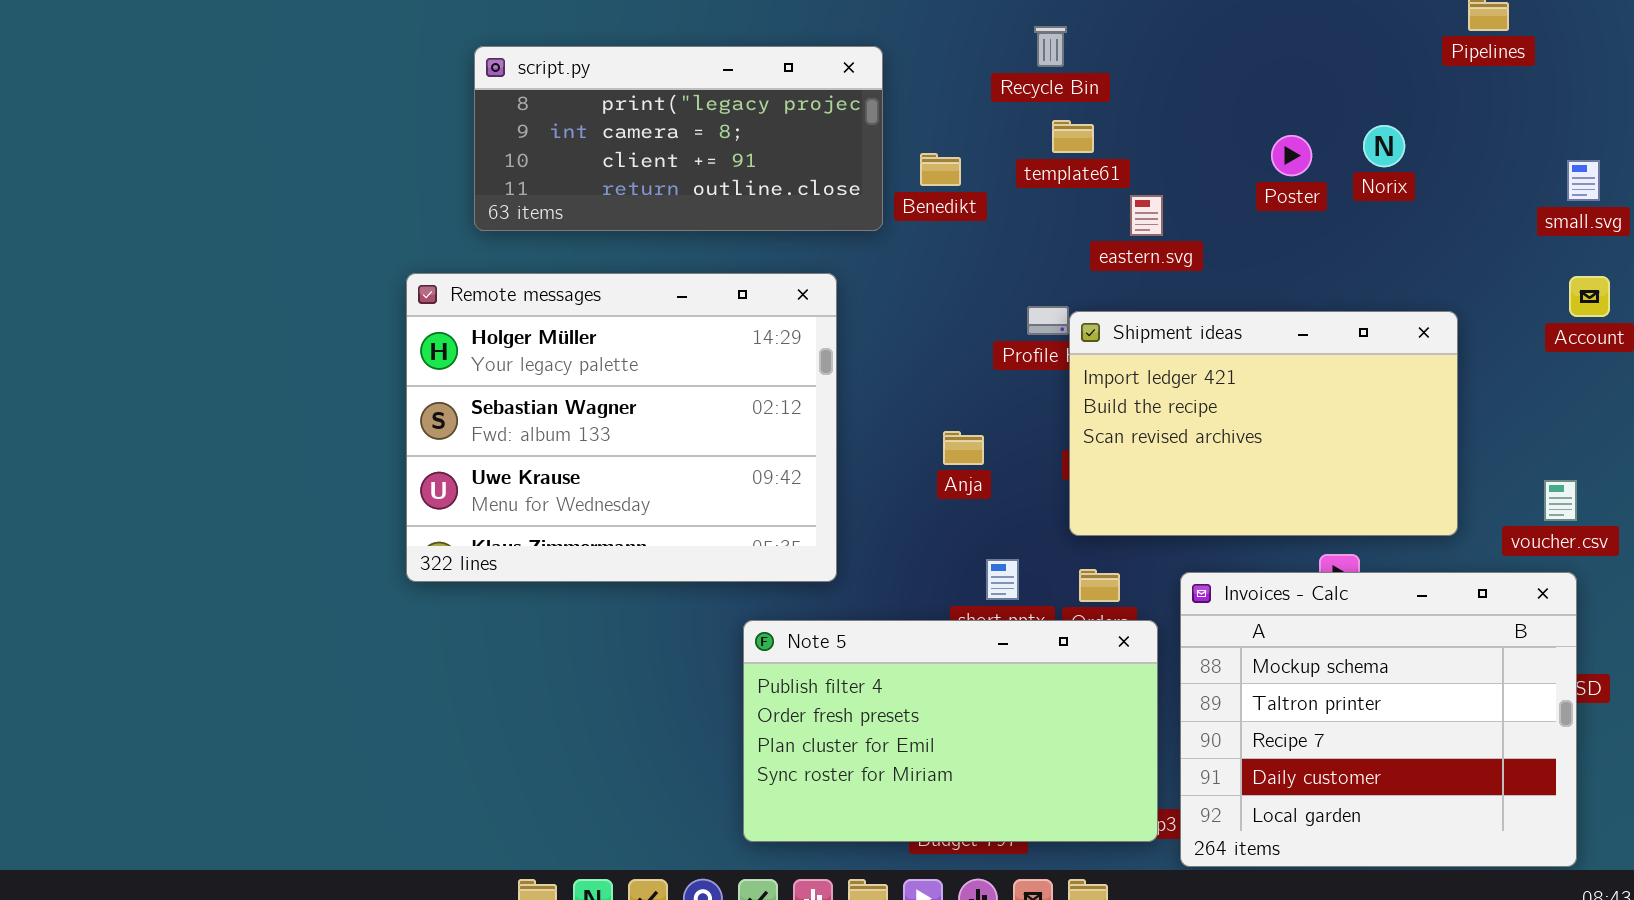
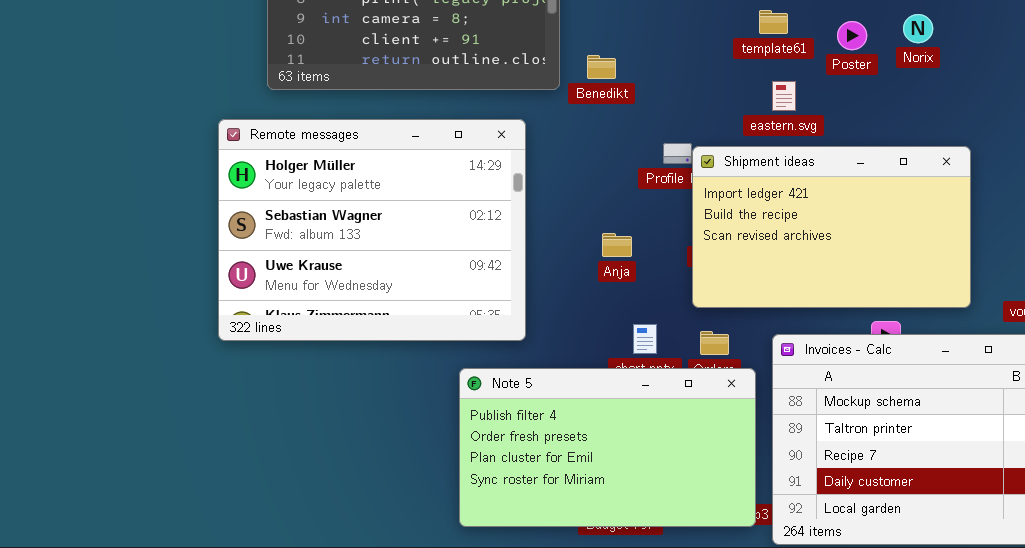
template61: [1052,120,1094,153] -> [759,10,788,34], moved
Benedikt: [920,153,961,186] -> [587,55,616,79], moved
eastern.svg: [1130,195,1163,236] -> [772,81,796,111], moved

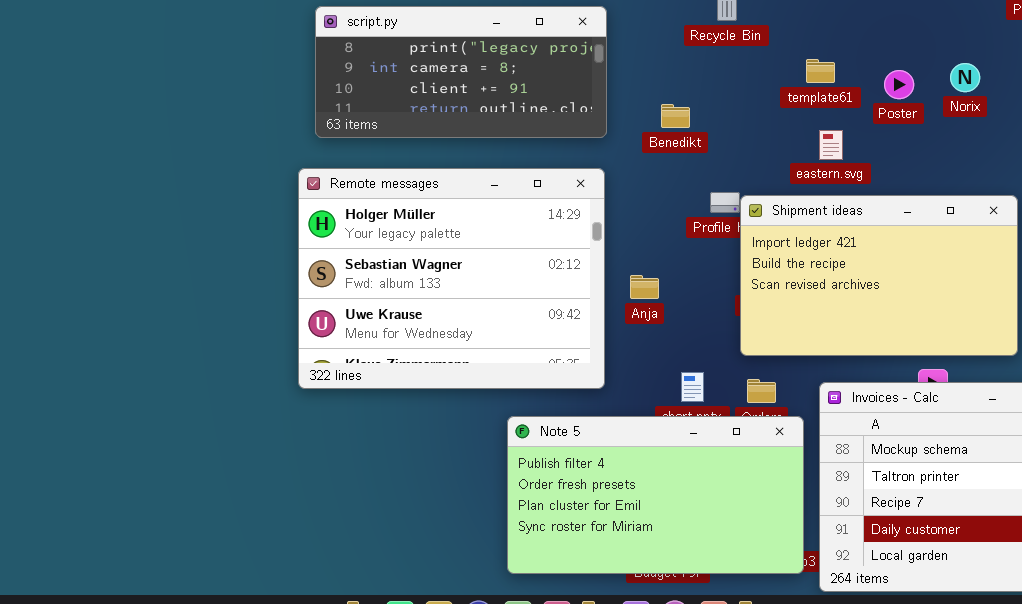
Benedikt: [587,55,616,79] -> [661,104,690,128], moved
Remote messages: [218,119,526,341] -> [298,168,605,389], moved
Anja: [602,233,632,257] -> [630,275,659,299], moved

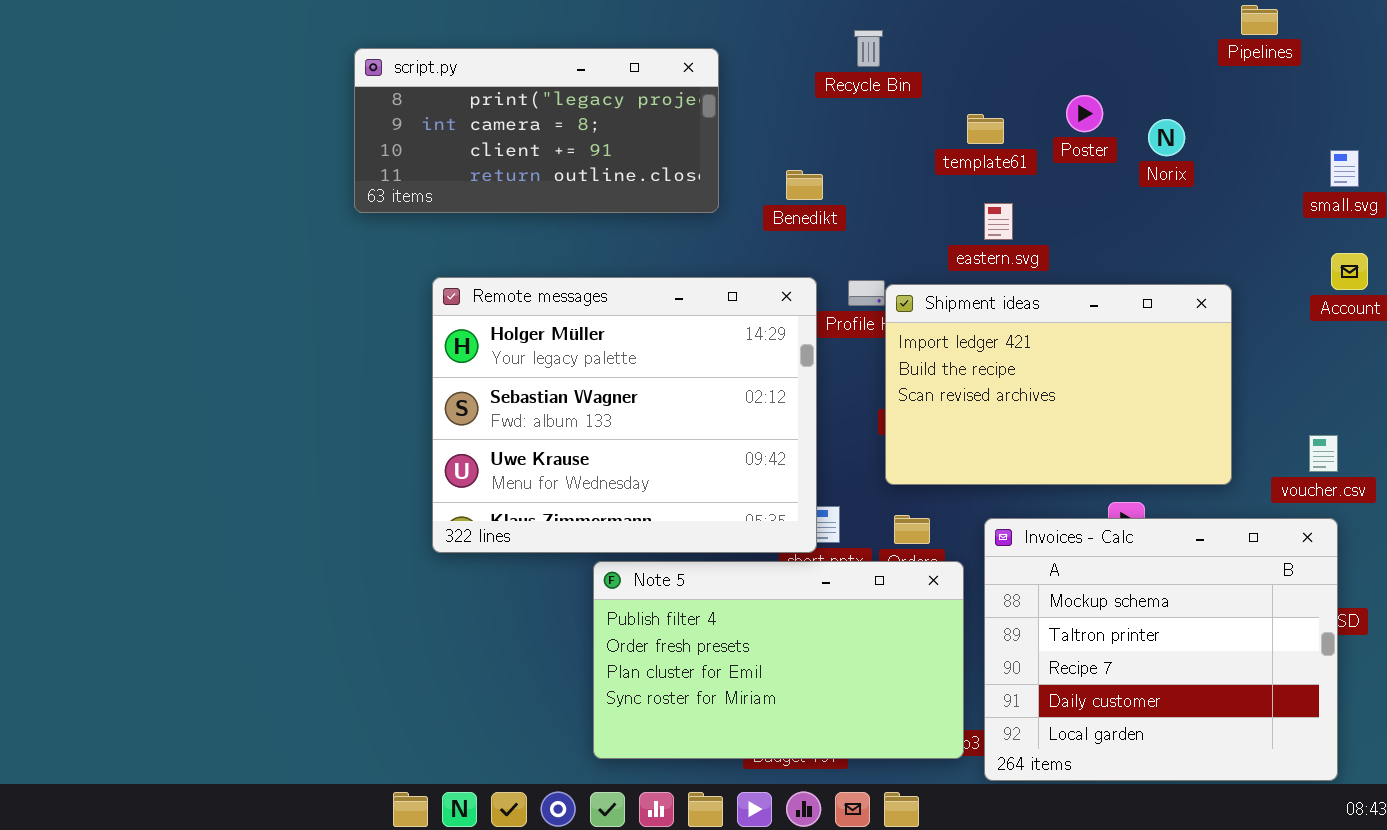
Poster: [884,70,914,99] -> [1066,95,1103,132], moved
Remote messages: [298,168,605,389] -> [432,277,817,553], moved

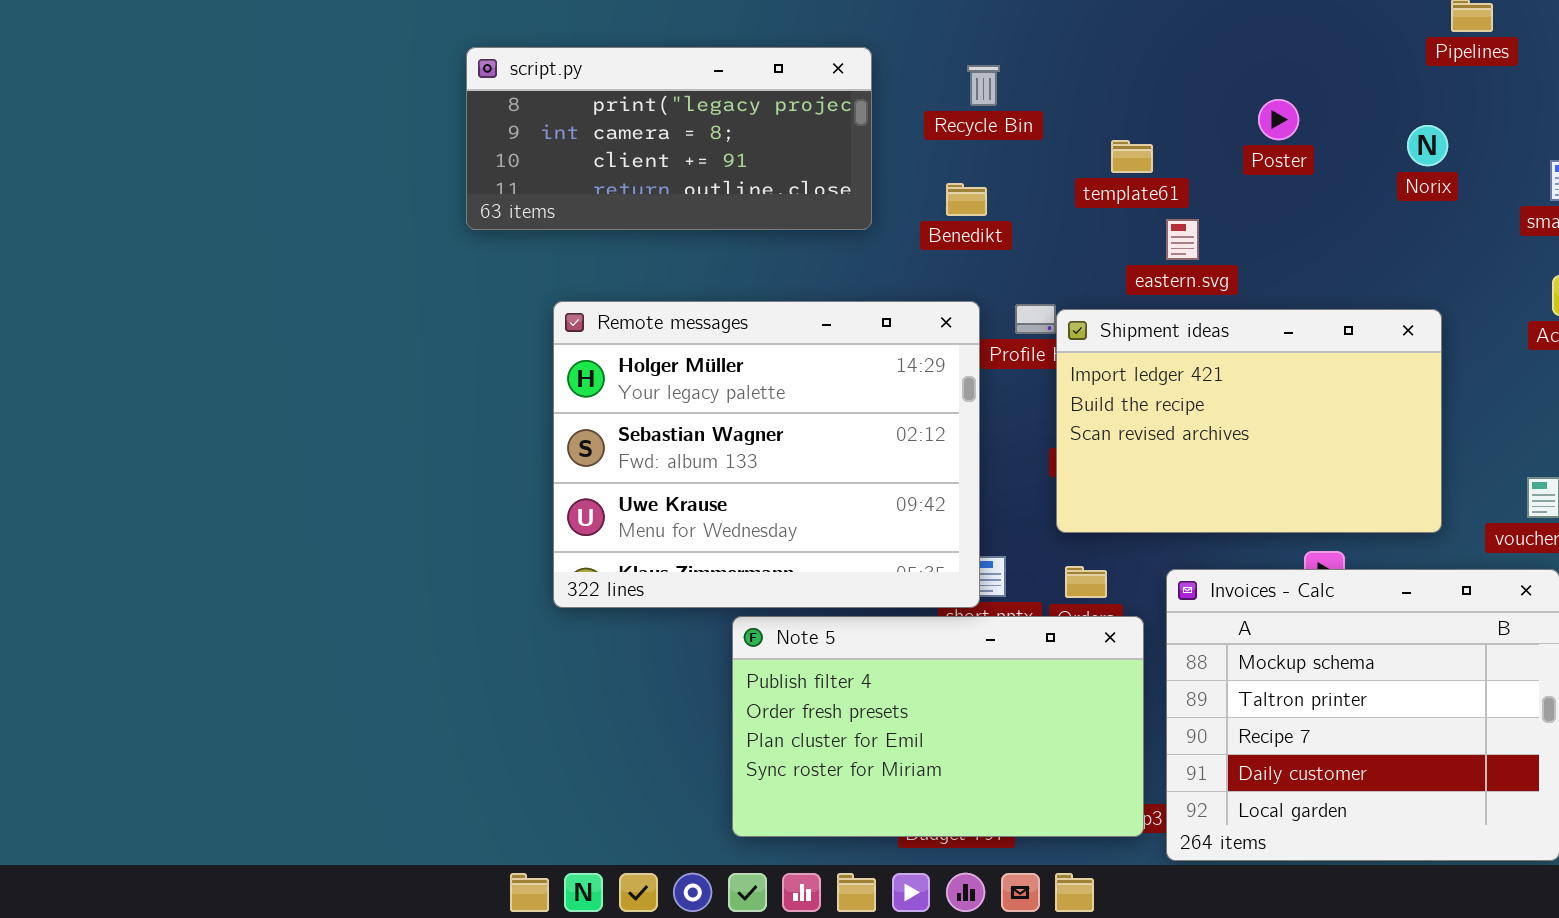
Recycle Bin: [854,30,883,67] -> [967,65,1000,106], moved
template61: [967,114,1004,144] -> [1111,140,1153,173], moved
Norix: [1148,119,1185,156] -> [1407,125,1448,166], moved

